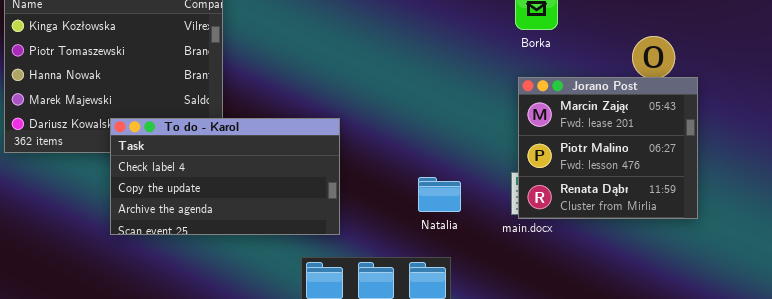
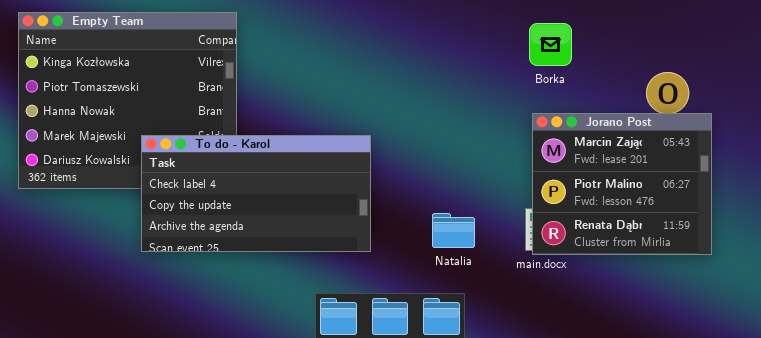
To do - Karol: [110,118,340,235] -> [141,135,371,252], moved

